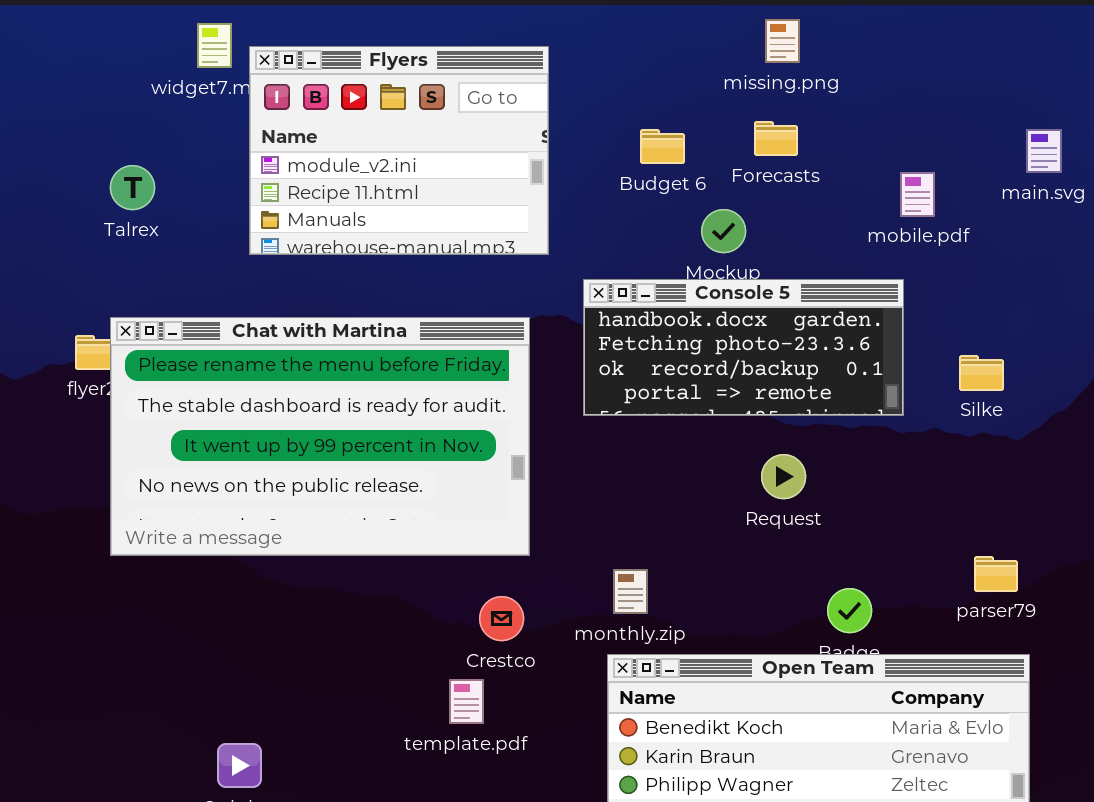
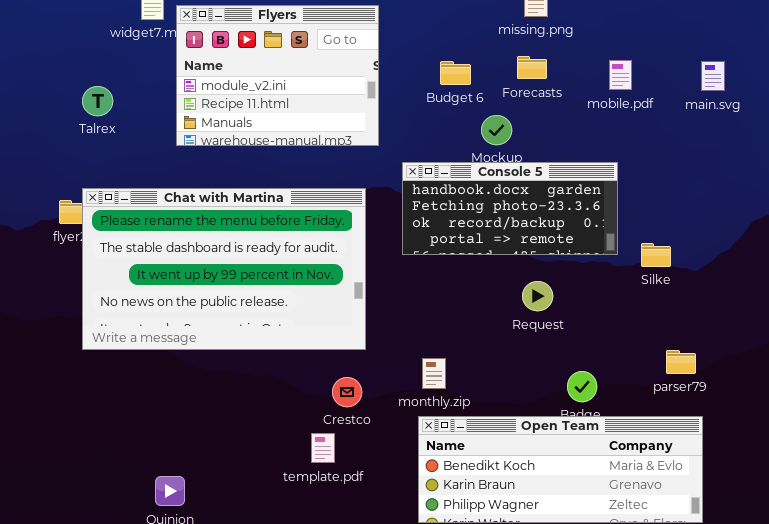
mobile.pdf: [900,172,935,217] -> [609,60,632,90], moved
Silke: [959,355,1004,391] -> [641,243,671,267], moved

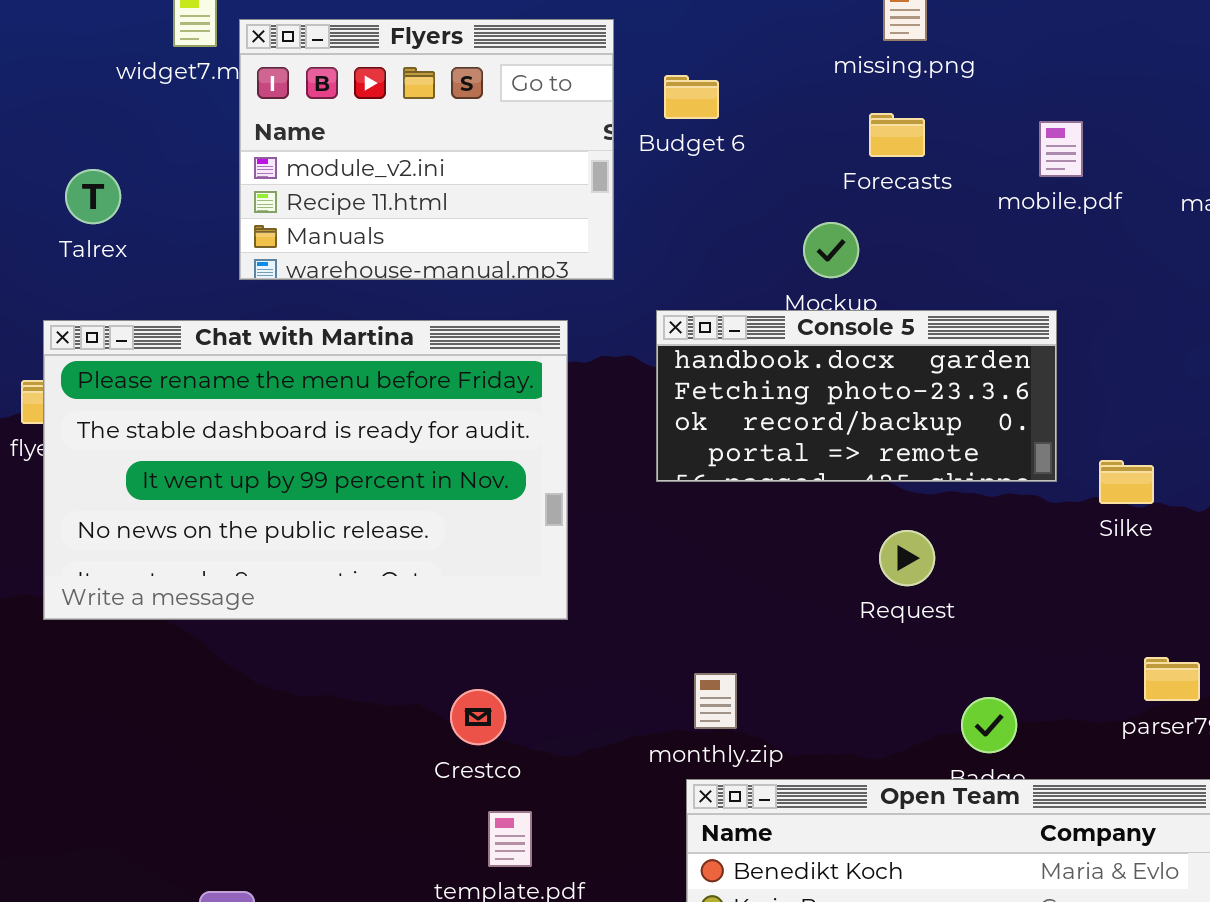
Budget 6: [440,61,471,85] -> [664,75,719,119], moved
Chat with Martina: [82,188,366,350] -> [43,320,568,620], moved
Crestco: [332,377,362,407] -> [450,689,506,745], moved

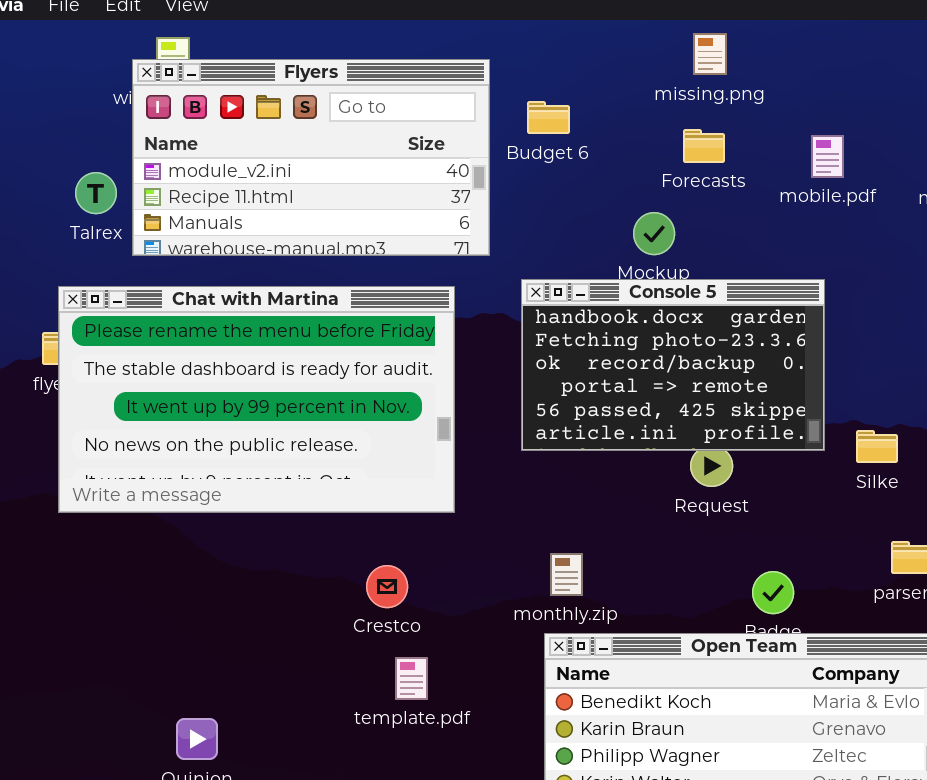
Flyers: [239,19,614,280] -> [132,59,490,256], resized
Console 5: [656,310,1057,482] -> [521,279,825,451], resized
Silke: [1099,460,1154,504] -> [856,430,898,463], moved

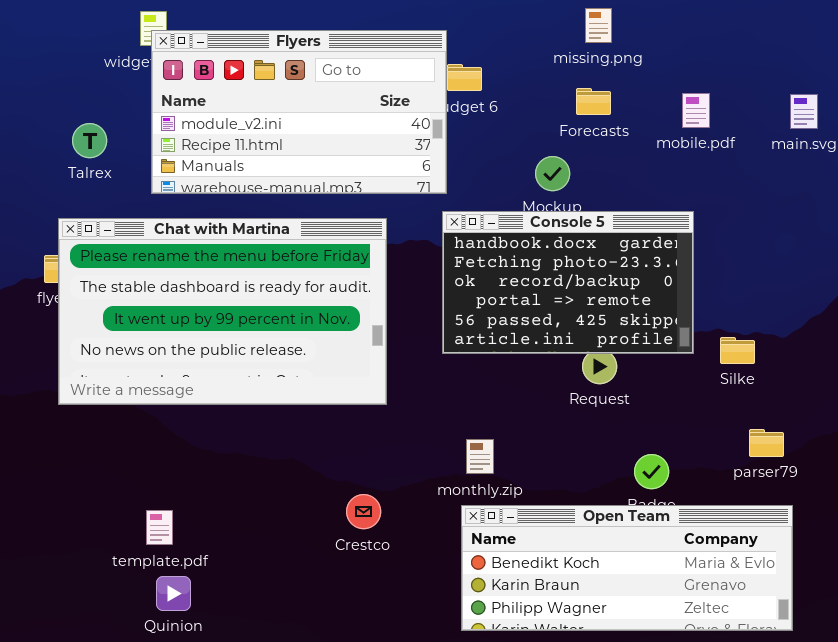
Flyers: [132,59,490,256] -> [151,30,447,194], moved
Crestco: [366,565,408,608] -> [346,494,381,529], moved
template.pdf: [395,657,428,700] -> [146,510,173,545], moved

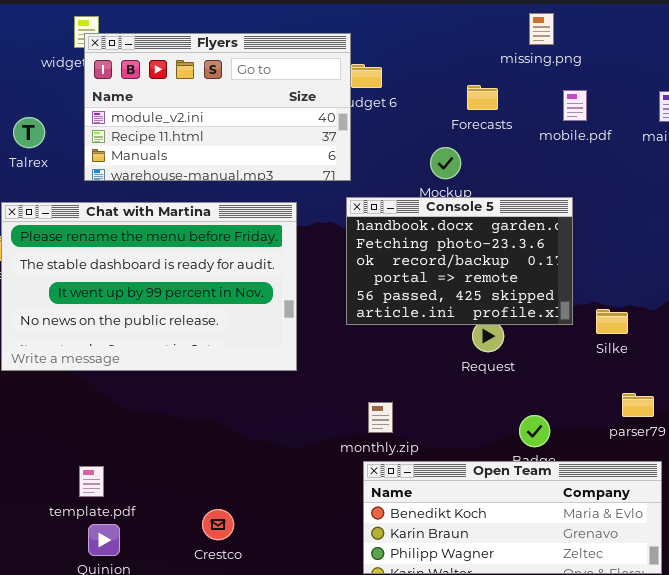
missing.png: [585,8,612,43] -> [529,13,554,45], moved
Crestco: [346,494,381,529] -> [202,509,234,540], moved

